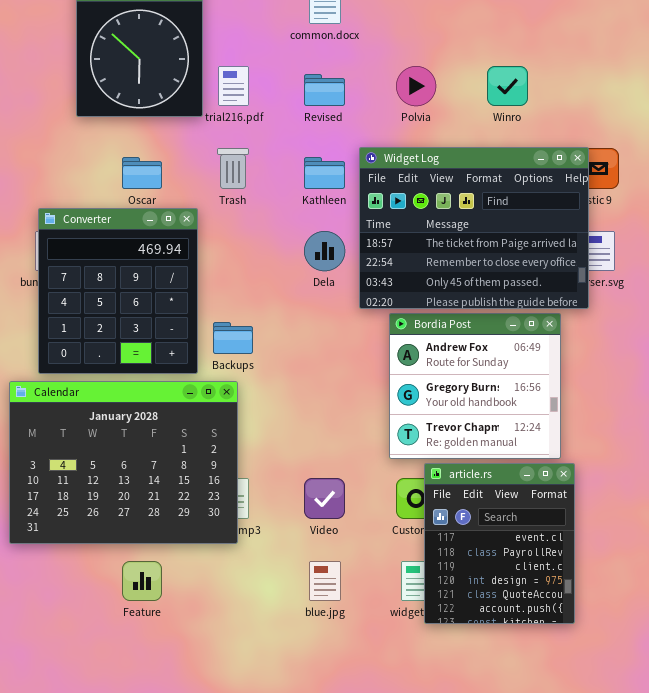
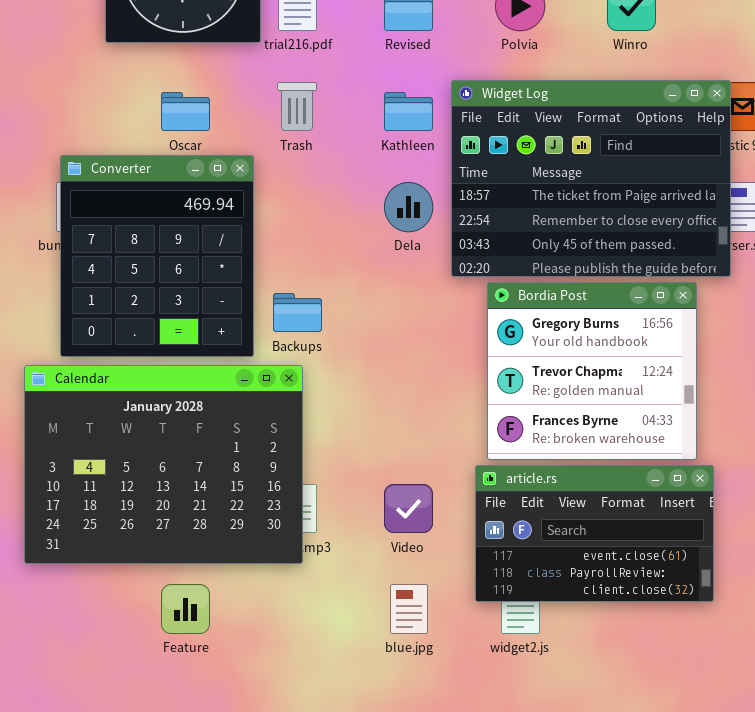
Bordia Post: [389,313,561,459] -> [487,282,697,460], scrolled down 1 row
article.rs: [424,463,575,624] -> [475,465,714,602], resized

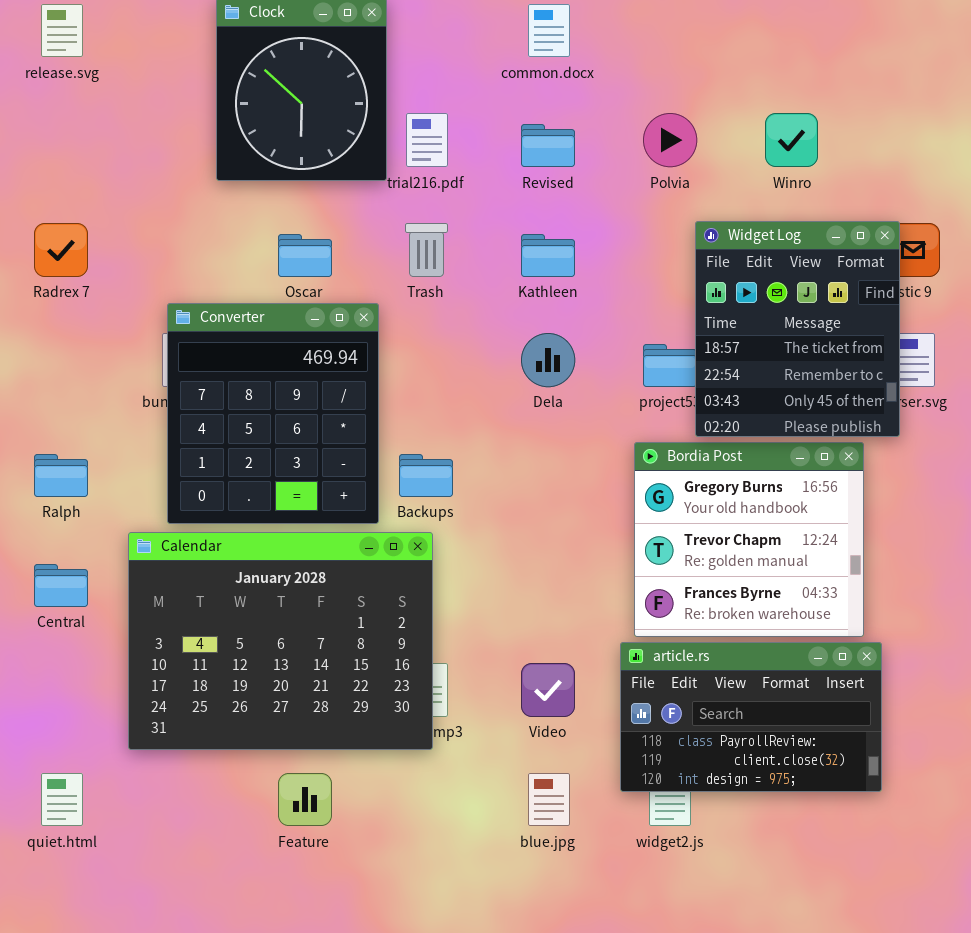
Widget Log: [451,80,731,277] -> [695,221,900,437], resized
article.rs: [475,465,714,602] -> [620,642,882,792], scrolled down 1 row

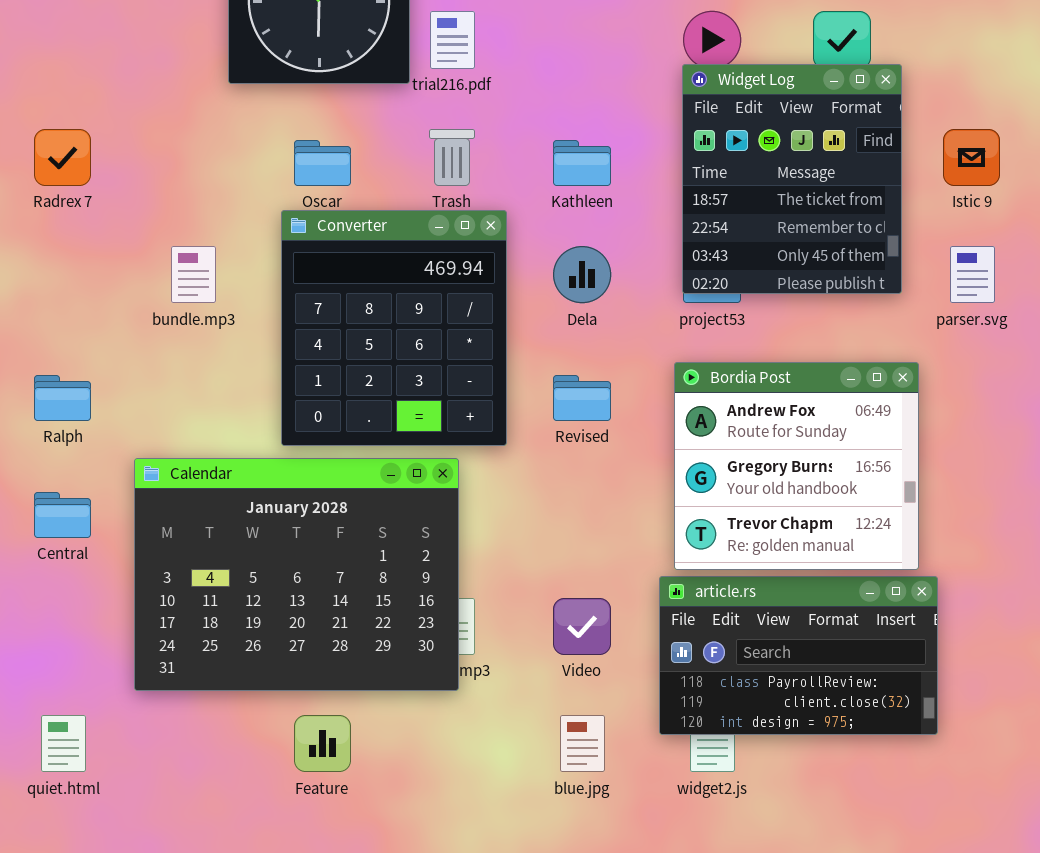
Revised: [521,124,575,167] -> [553,375,611,421], moved
Widget Log: [695,221,900,437] -> [682,64,902,294], moved
Converter: [167,303,379,524] -> [281,210,507,446], moved
Bordia Post: [634,442,864,637] -> [674,362,919,570], scrolled up 1 row

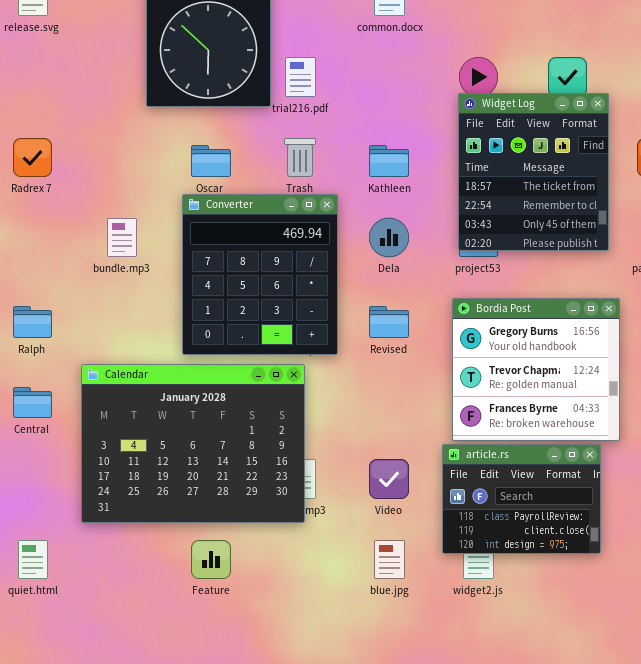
Bordia Post: [674,362,919,570] -> [452,298,620,441], scrolled down 1 row
article.rs: [659,576,938,735] -> [442,444,601,554], resized

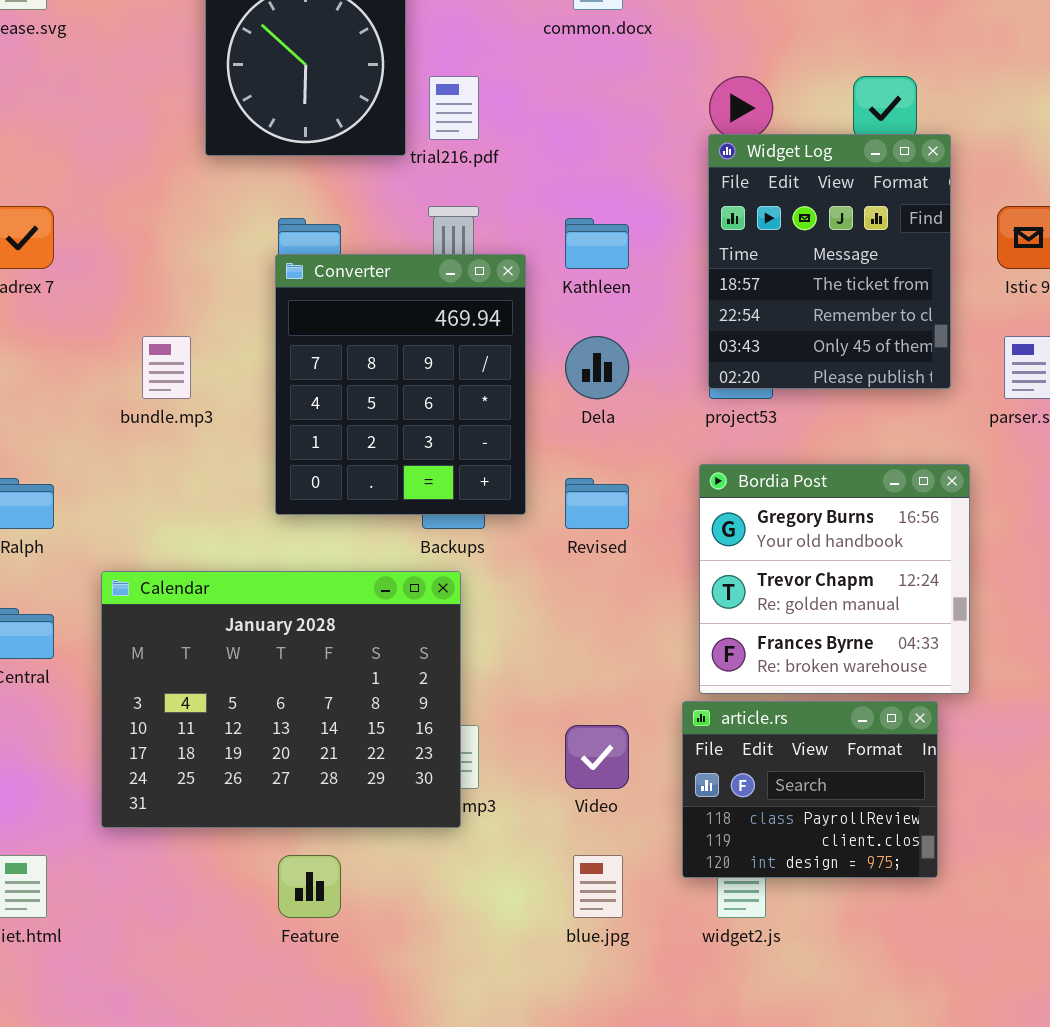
Converter: [182,194,338,355] -> [275,254,526,515], moved

